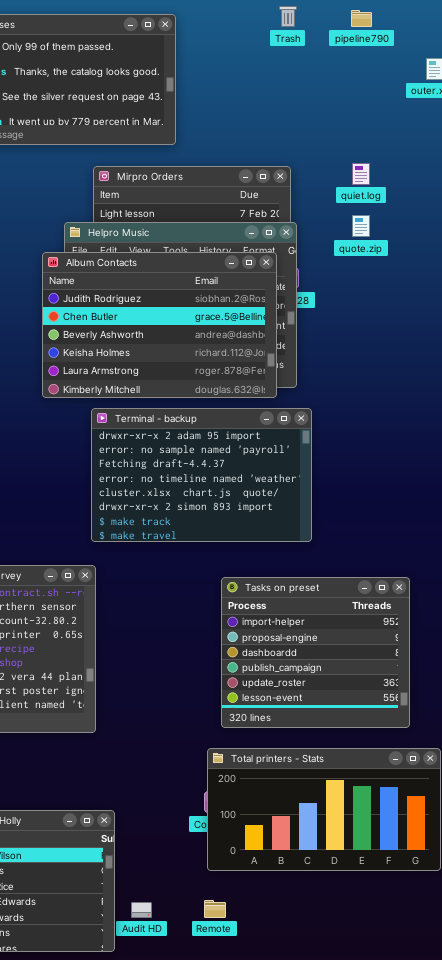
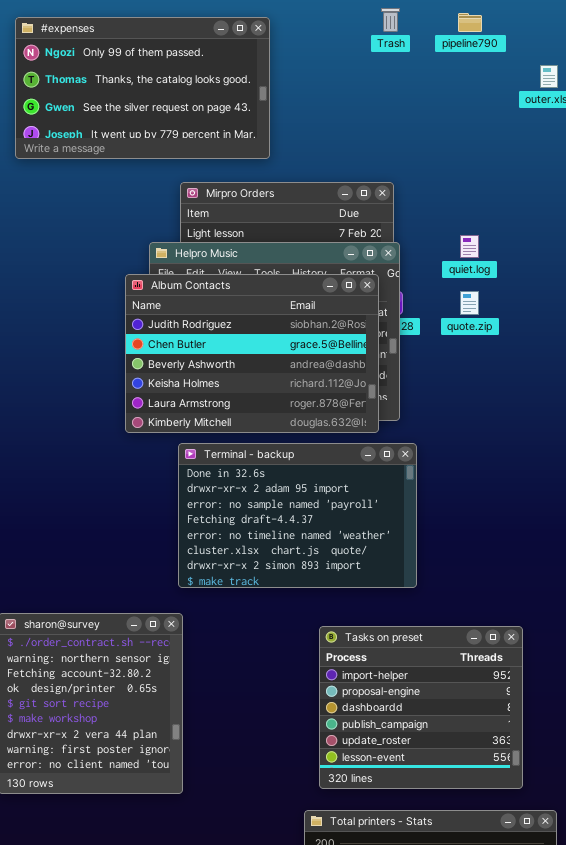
quiet.log: [352,163,370,185] -> [460,235,479,258], moved
quote.zip: [352,215,370,237] -> [460,291,479,315], moved
Terminal - backup: [91,408,312,542] -> [178,443,417,588], scrolled up 1 row

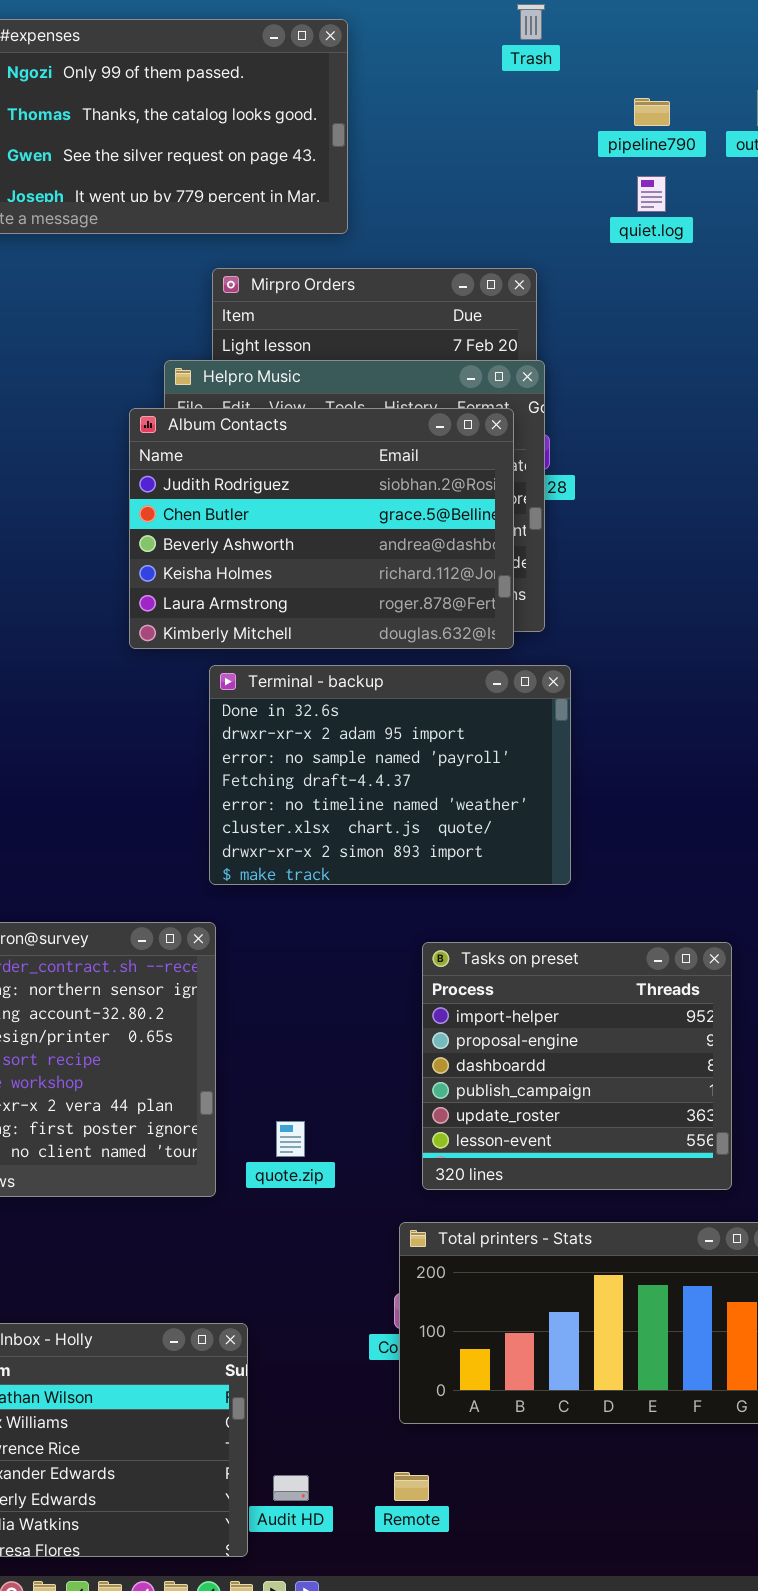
pipeline790: [458,13,482,32] -> [634,98,670,126], moved
quiet.log: [460,235,479,258] -> [637,176,666,212], moved
quote.zip: [460,291,479,315] -> [276,1121,305,1157], moved

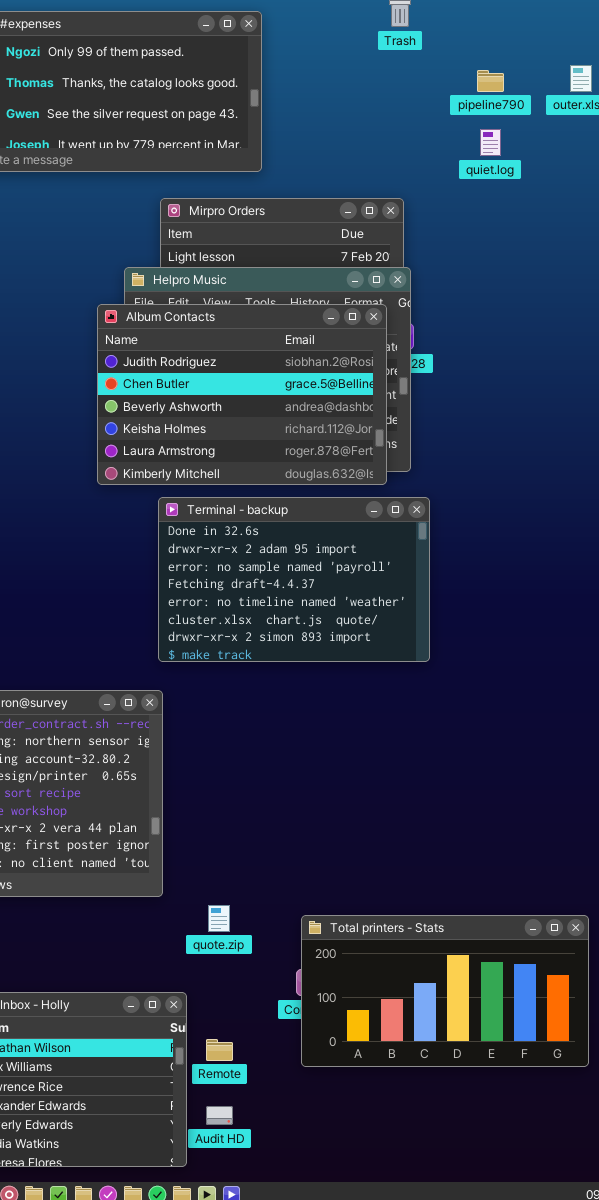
Tasks on preset: [422,942,732,1190] -> none, closed
quote.zip: [276,1121,305,1157] -> [208,905,230,932], moved
Remote: [394,1472,429,1501] -> [206,1039,233,1061], moved

